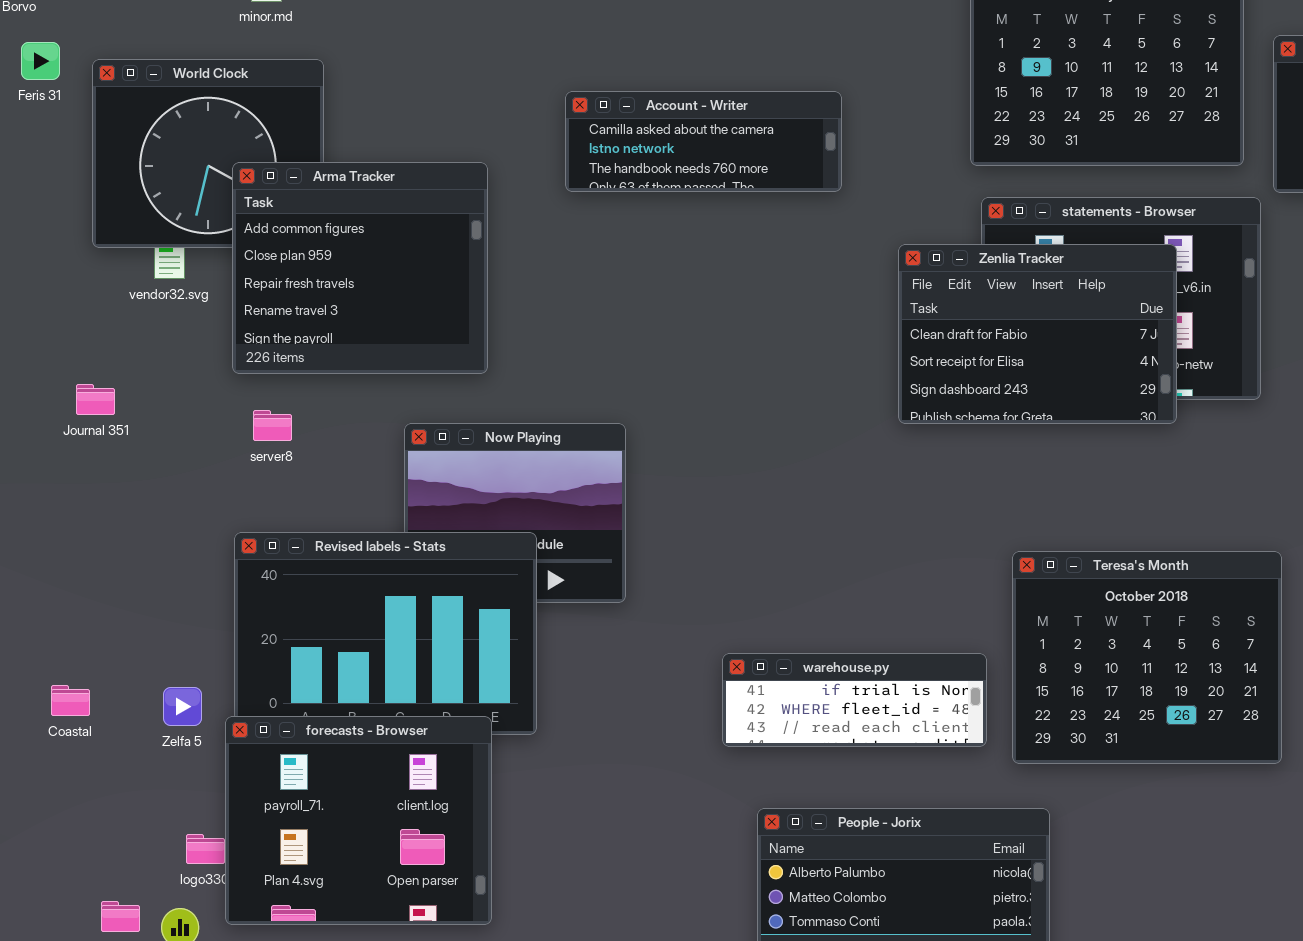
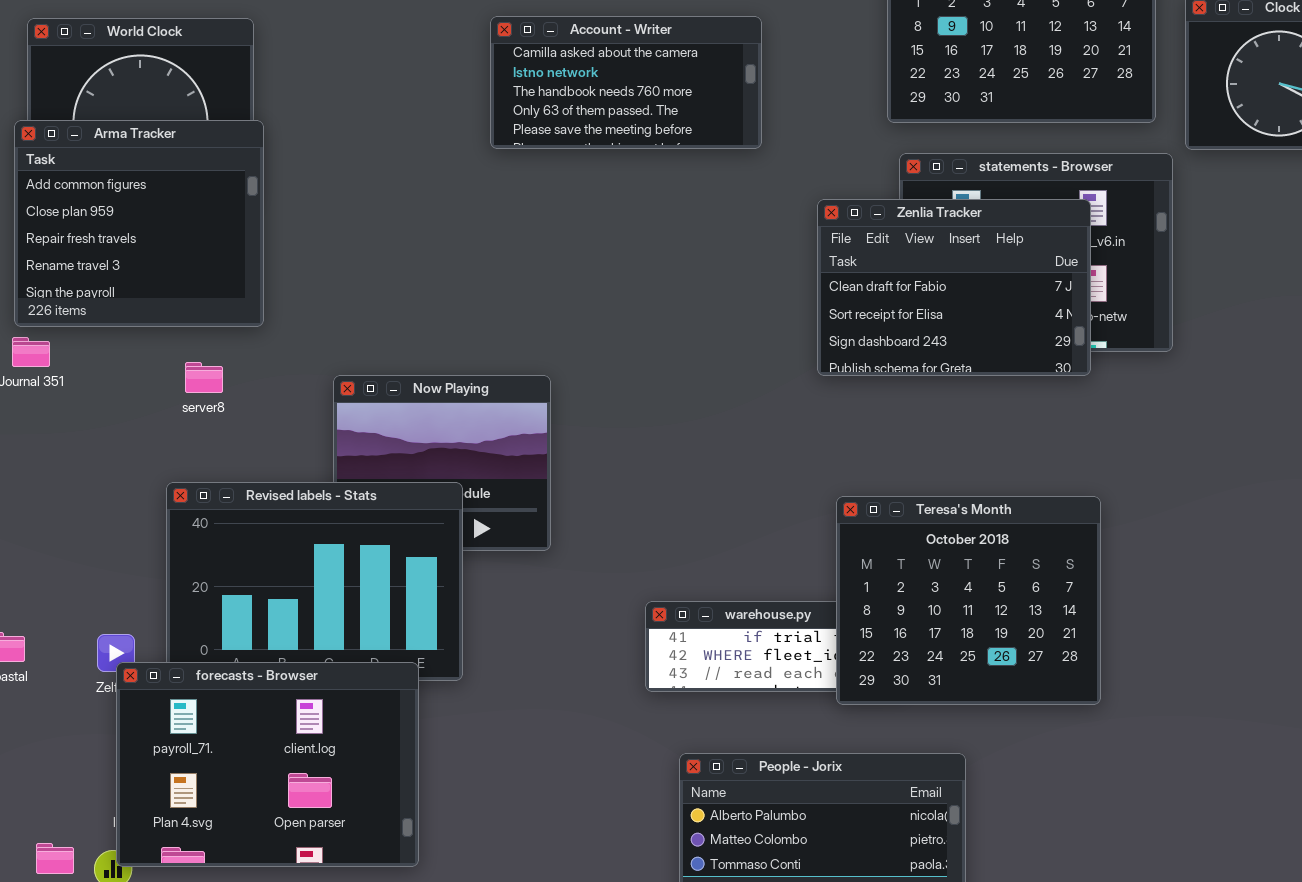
Account - Writer: [565,91,842,192] -> [490,16,762,149], resized
Arma Tracker: [232,162,488,374] -> [14,120,264,327], moved
Teresa's Month: [1012,551,1282,764] -> [836,496,1101,705], moved
forecasts - Browser: [225,716,492,925] -> [116,662,419,867], resized

